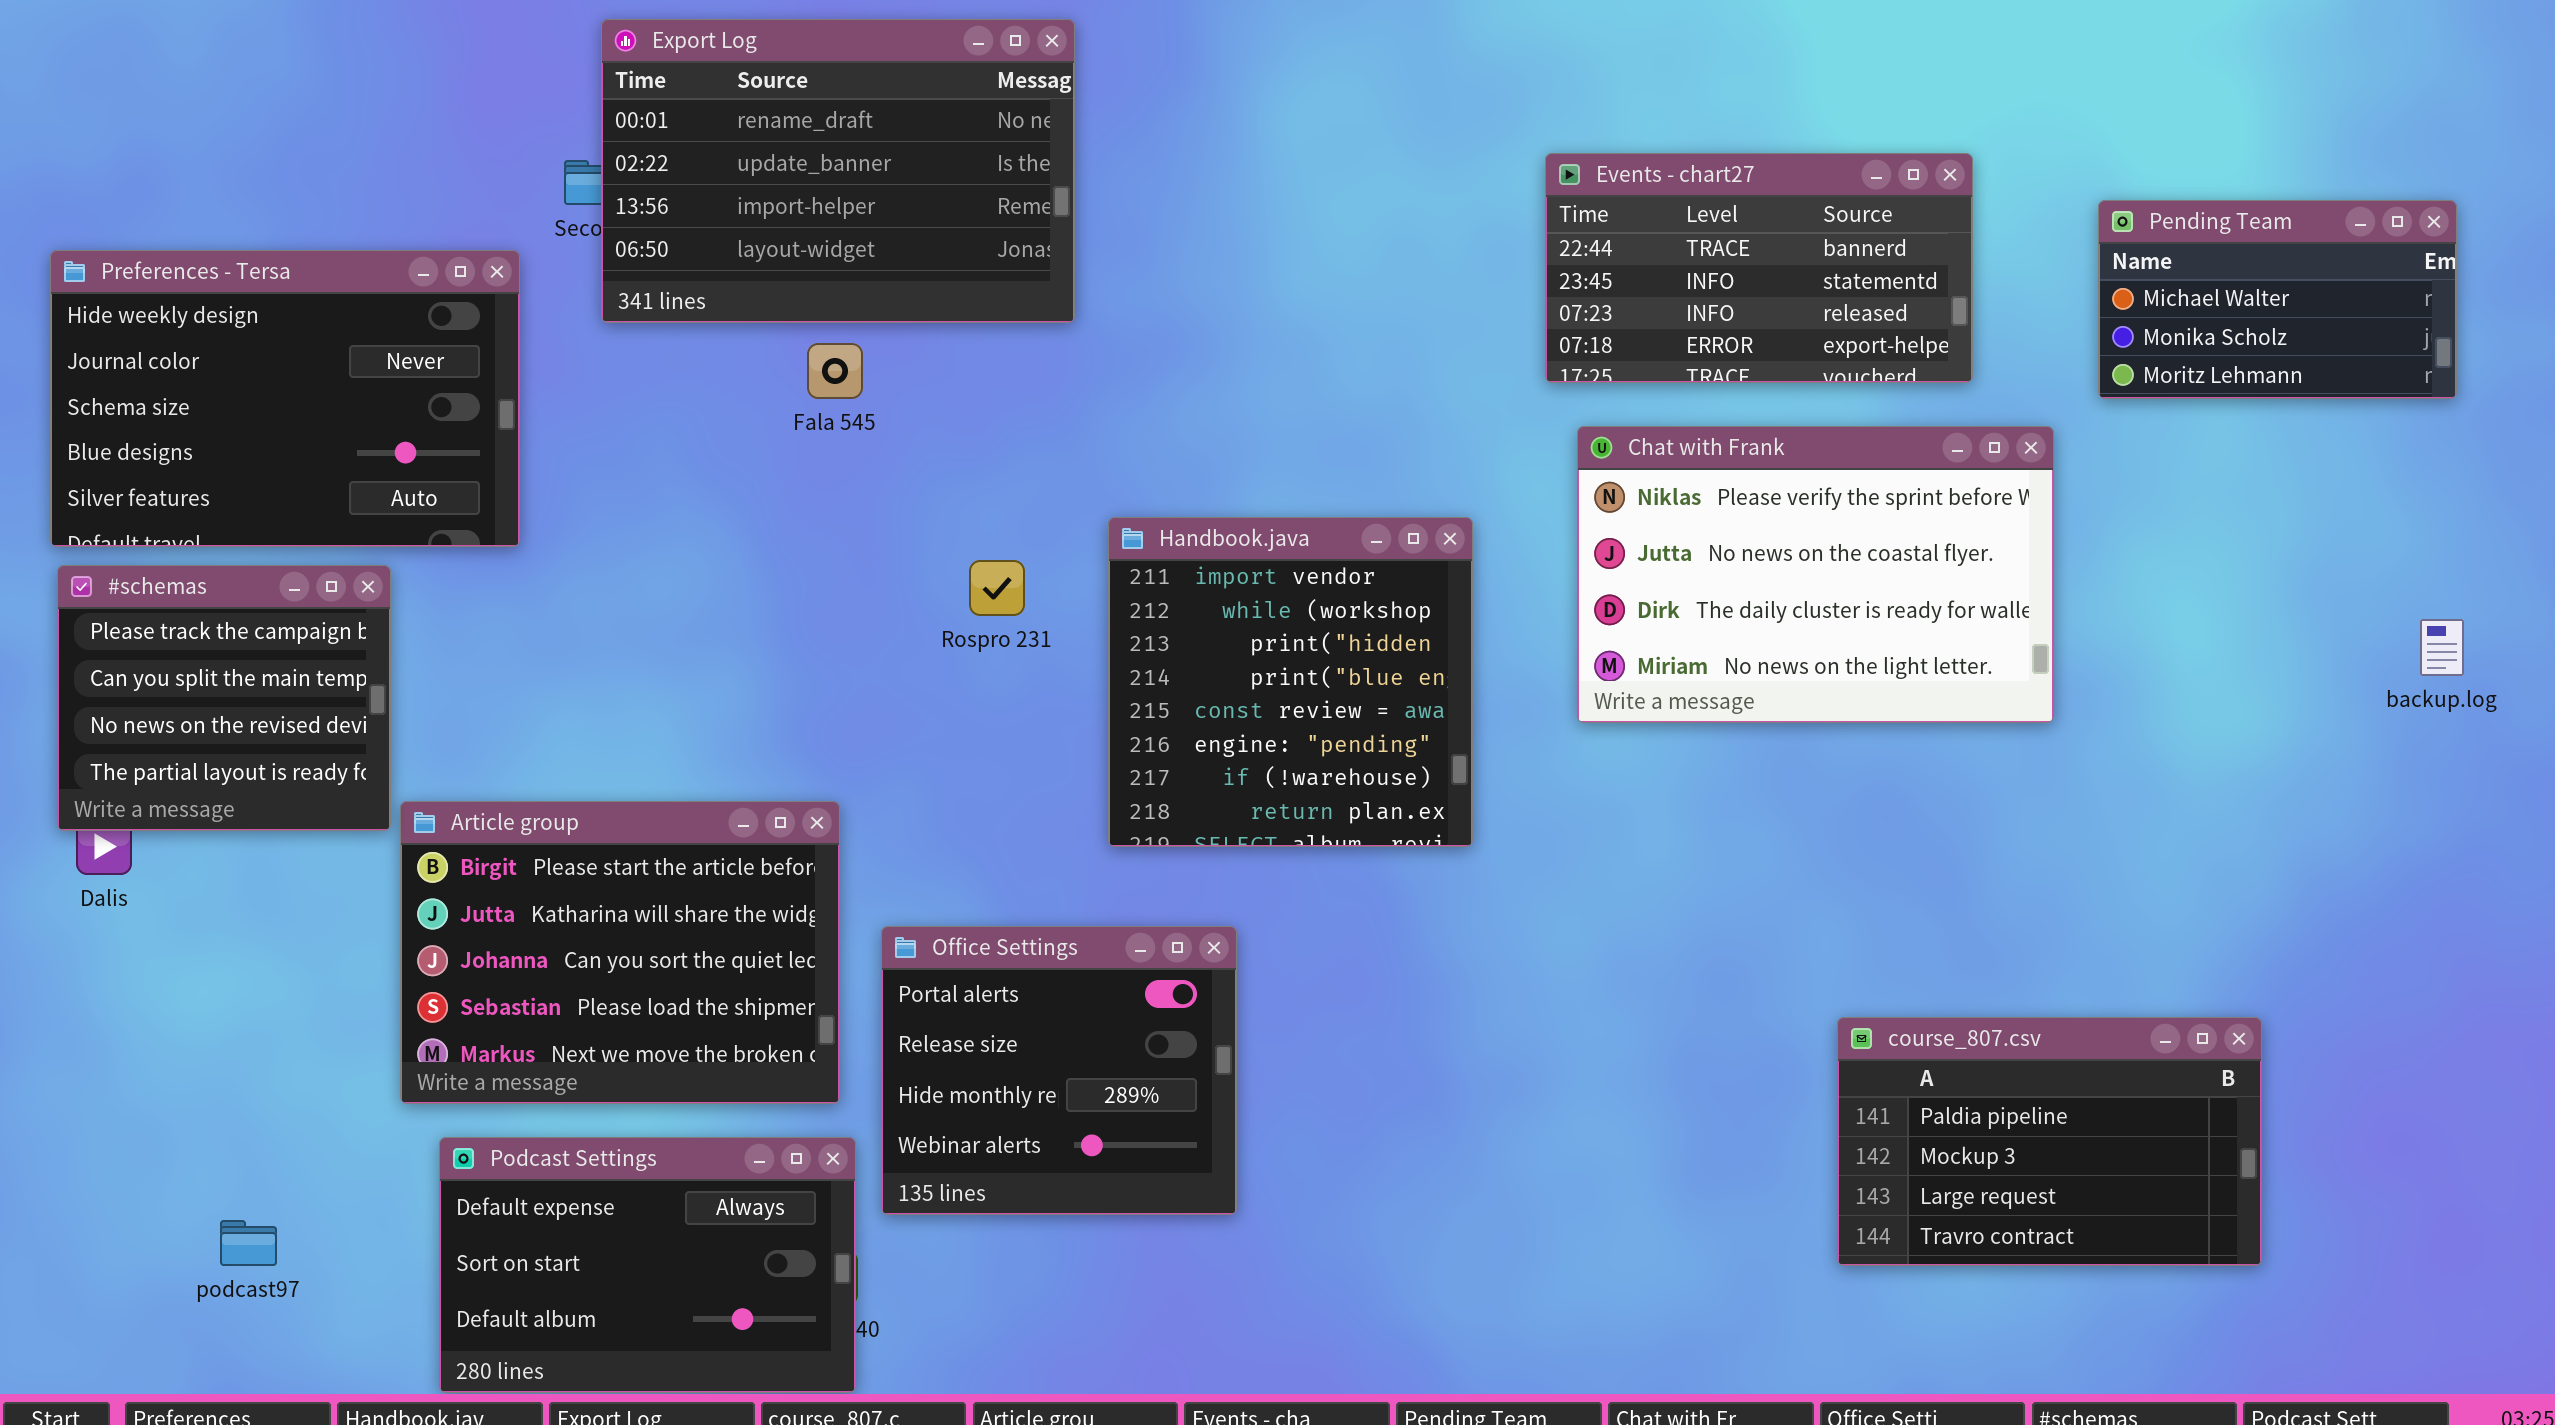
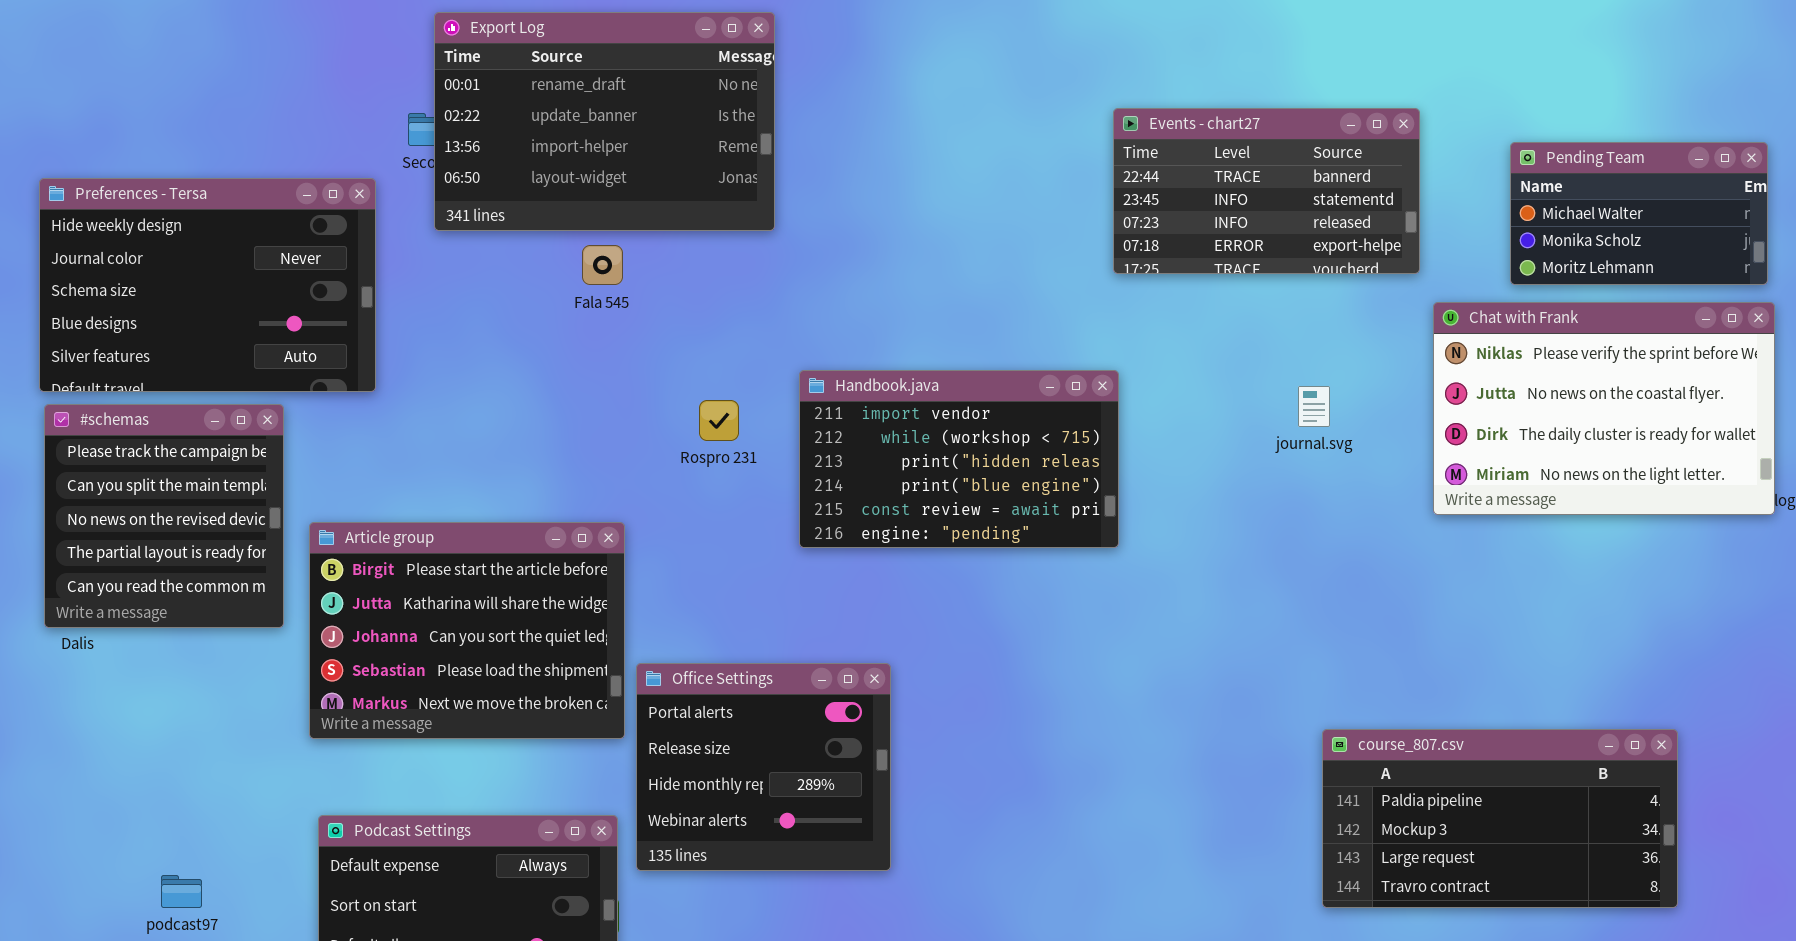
Chat with Frank: [1577,426,2054,723] -> [1433,302,1775,515], moved
Handbook.java: [1108,517,1473,847] -> [799,370,1119,548], resized
#schemas: [57,565,391,831] -> [44,404,284,628], resized
Article group: [400,801,840,1104] -> [309,522,625,739], moved
course_807.csv: [1837,1017,2262,1266] -> [1322,729,1678,908], resized

